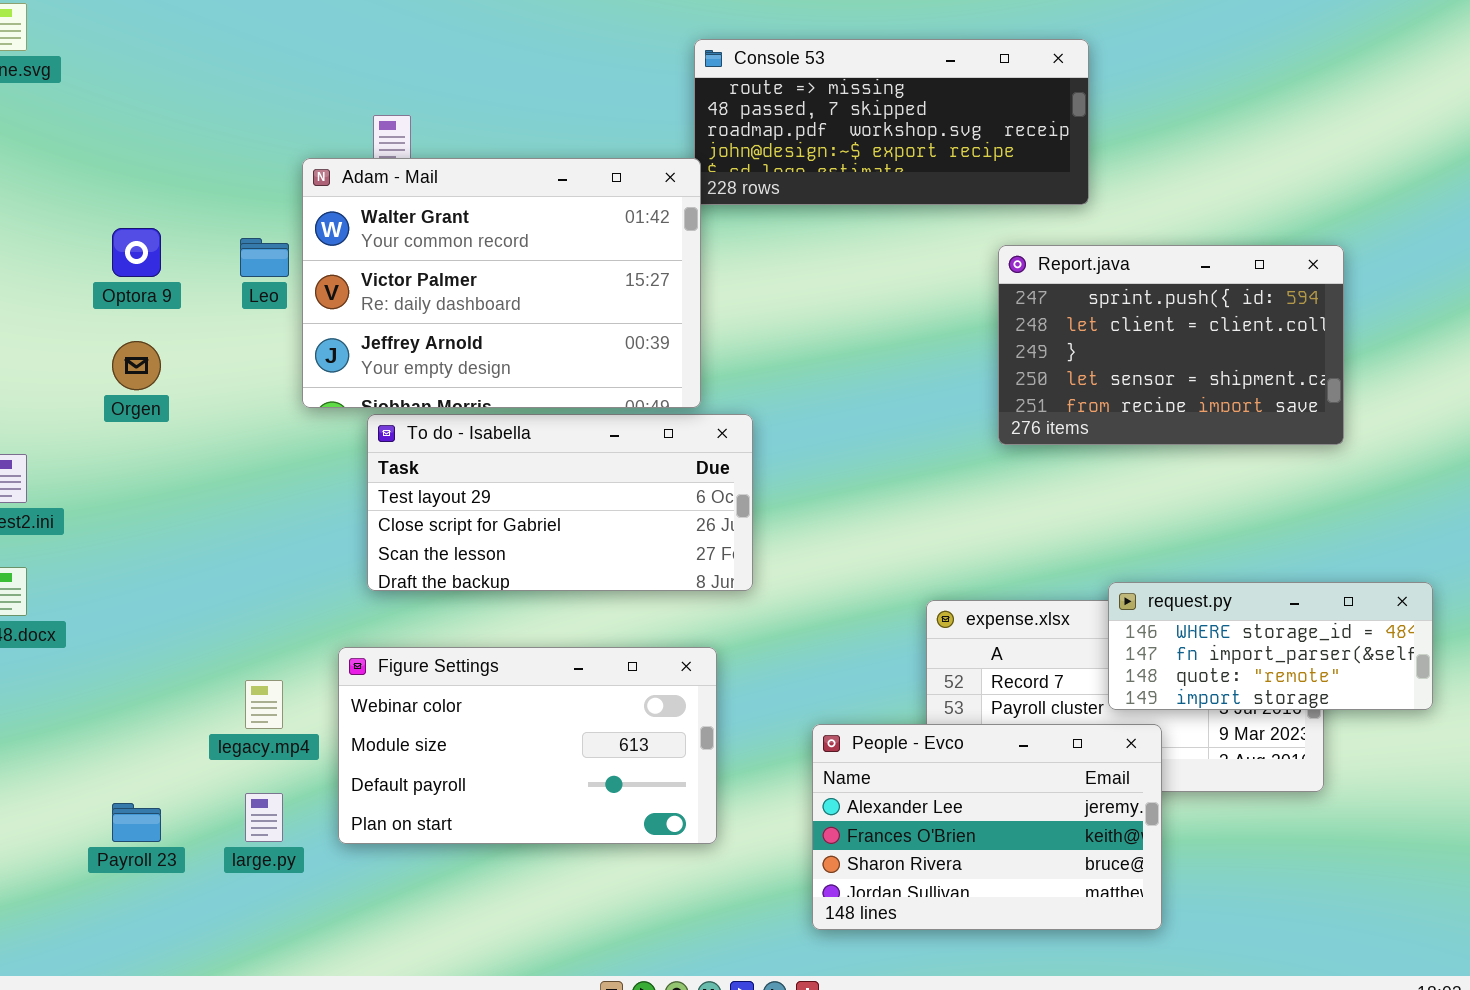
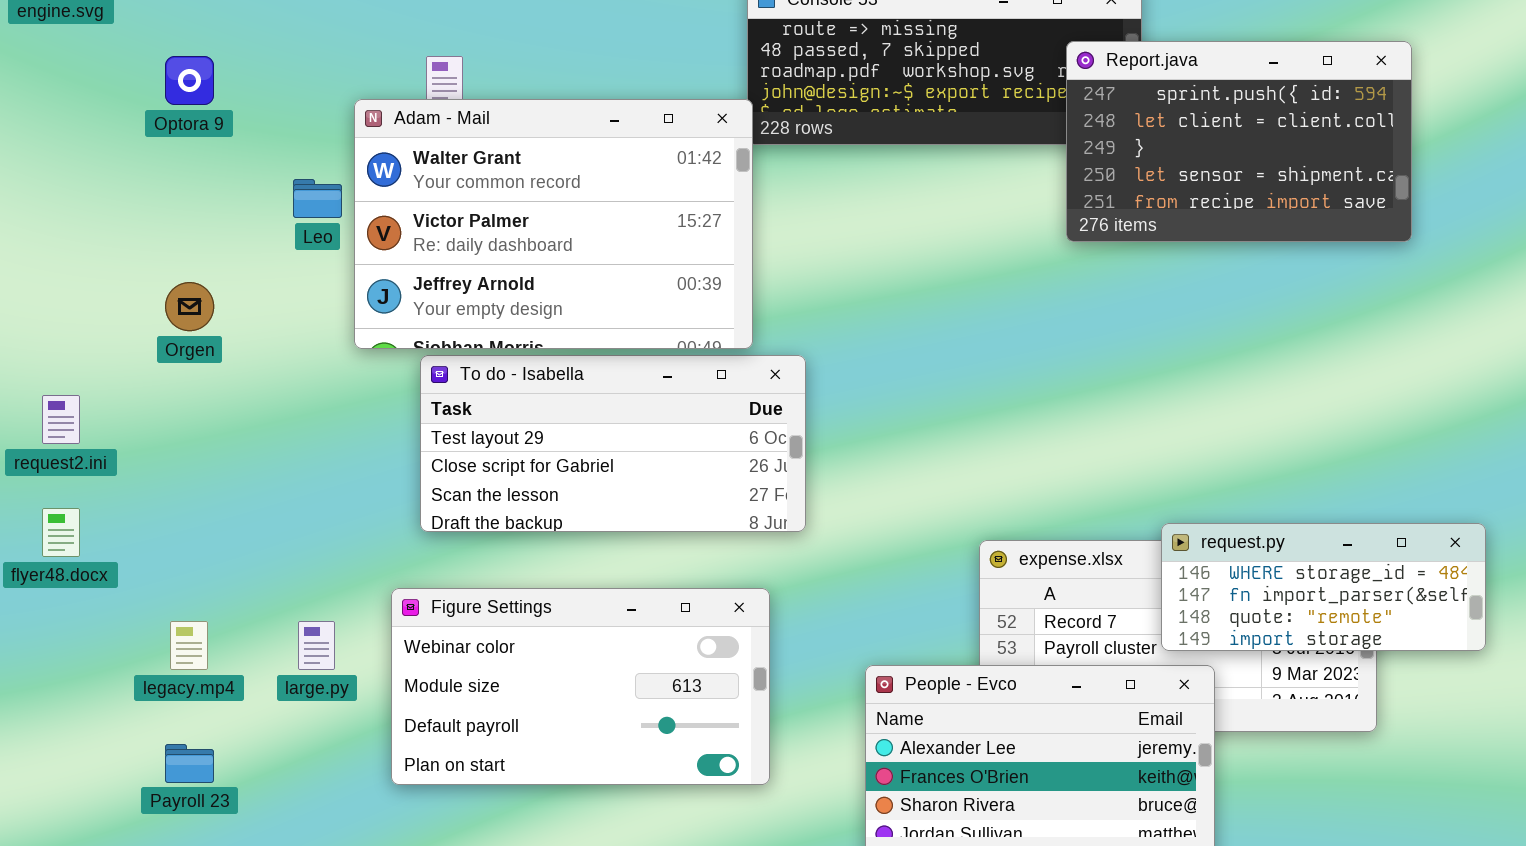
Optora 9: [112,228,161,277] -> [165,56,214,105], moved
Report.java: [998,245,1344,445] -> [1066,41,1412,242], moved
legacy.mp4: [245,680,283,729] -> [170,621,208,670], moved
large.py: [245,793,283,842] -> [298,621,335,670], moved

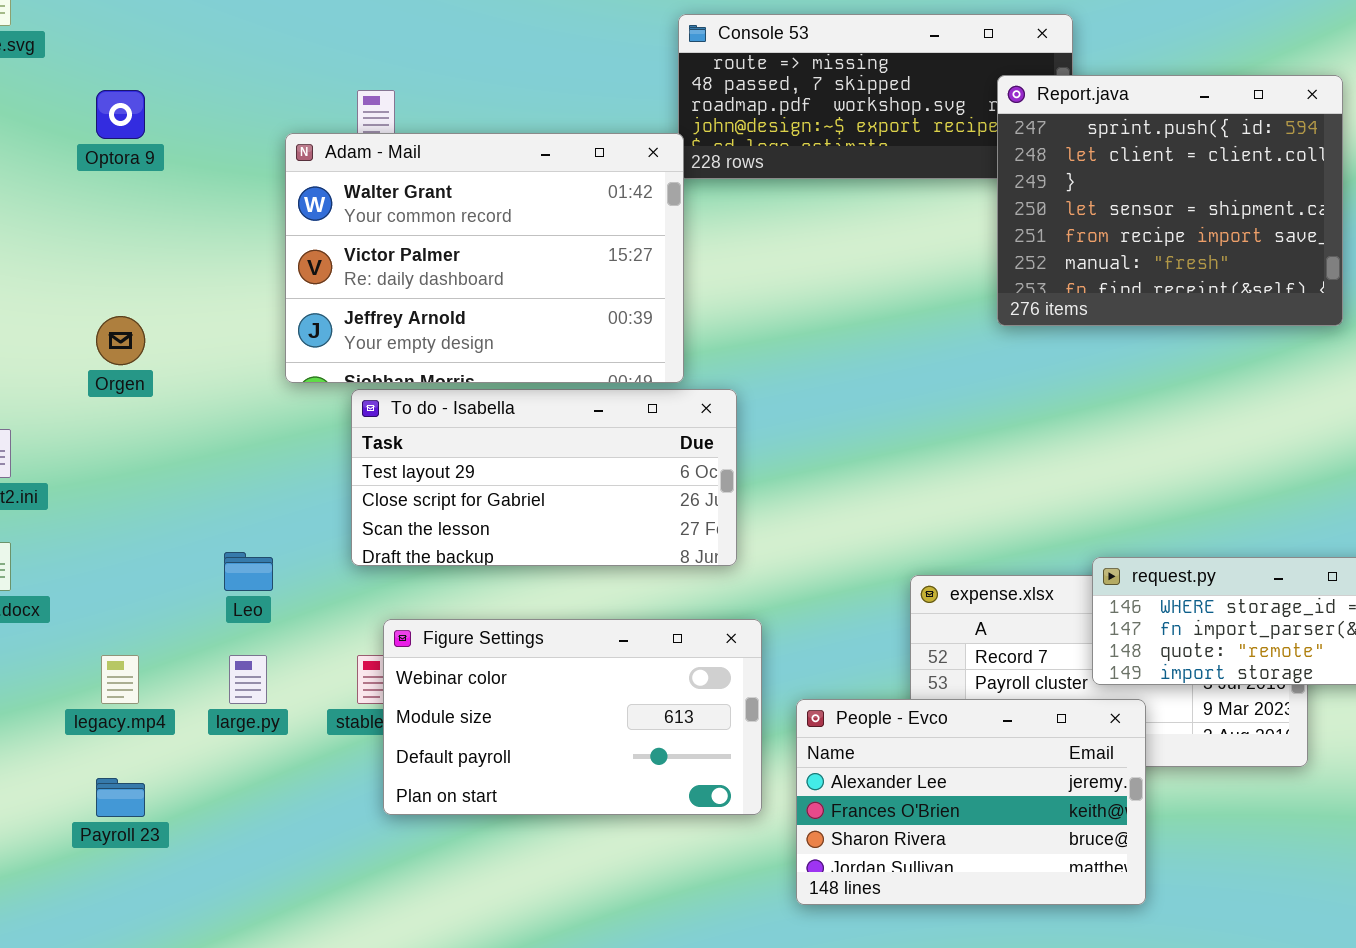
Report.java: [1066,41,1412,242] -> [997,75,1343,326], resized
Leo: [293,179,342,218] -> [224,552,273,591], moved
Figure Settings: [391,588,770,785] -> [383,619,762,815], moved

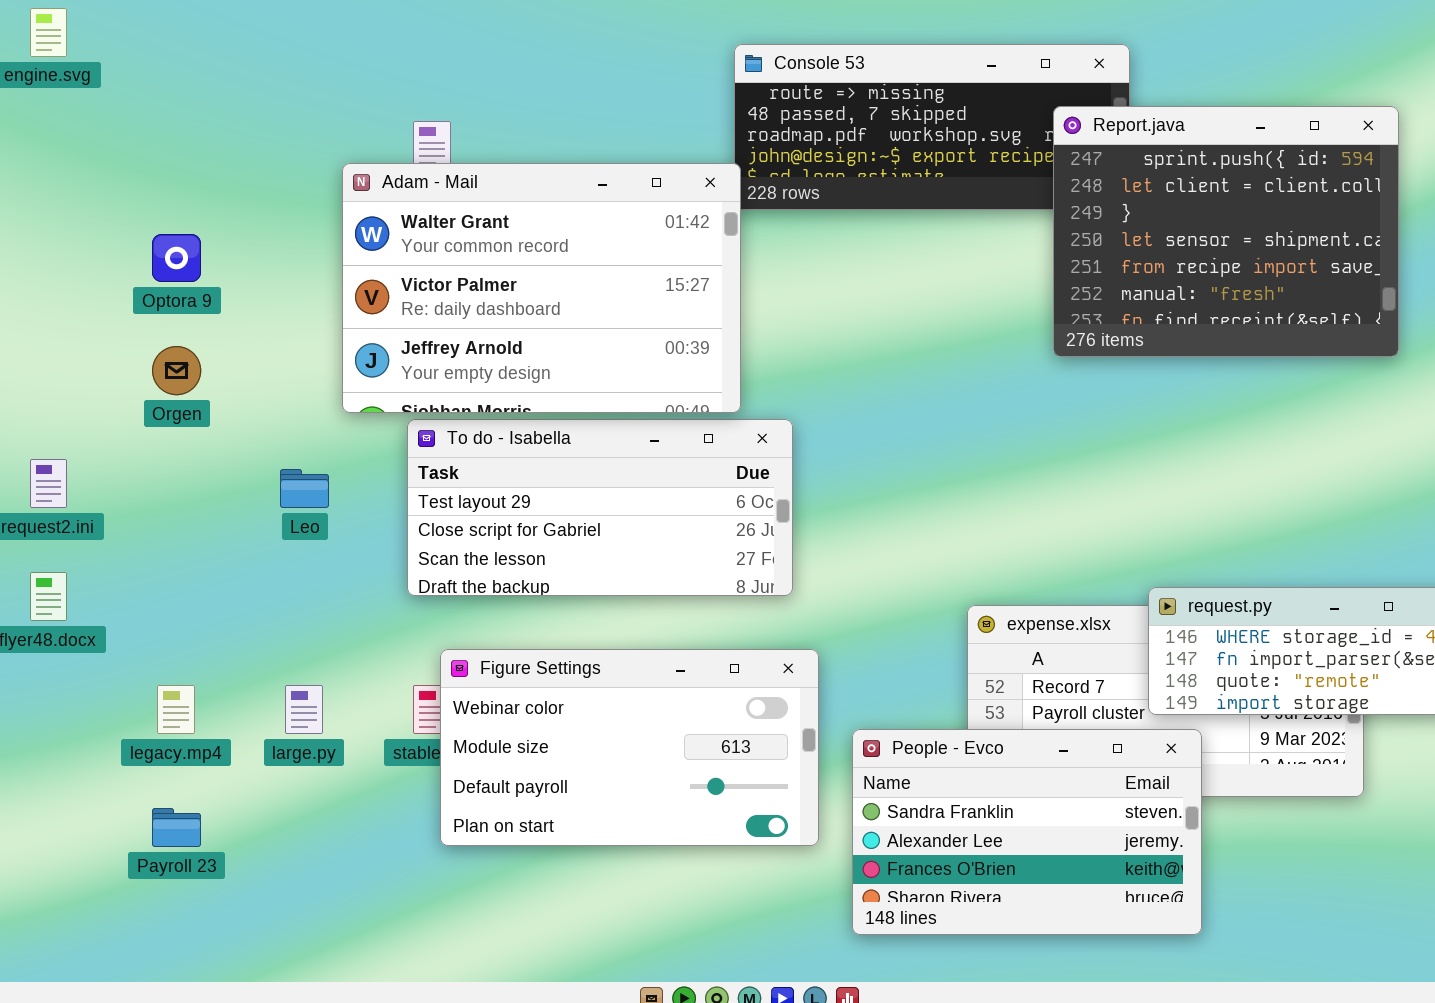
Optora 9: [96,90,145,139] -> [152,234,201,282], moved
Leo: [224,552,273,591] -> [280,469,329,508], moved
People - Evco: [796,699,1146,905] -> [852,729,1202,935], scrolled up 1 row

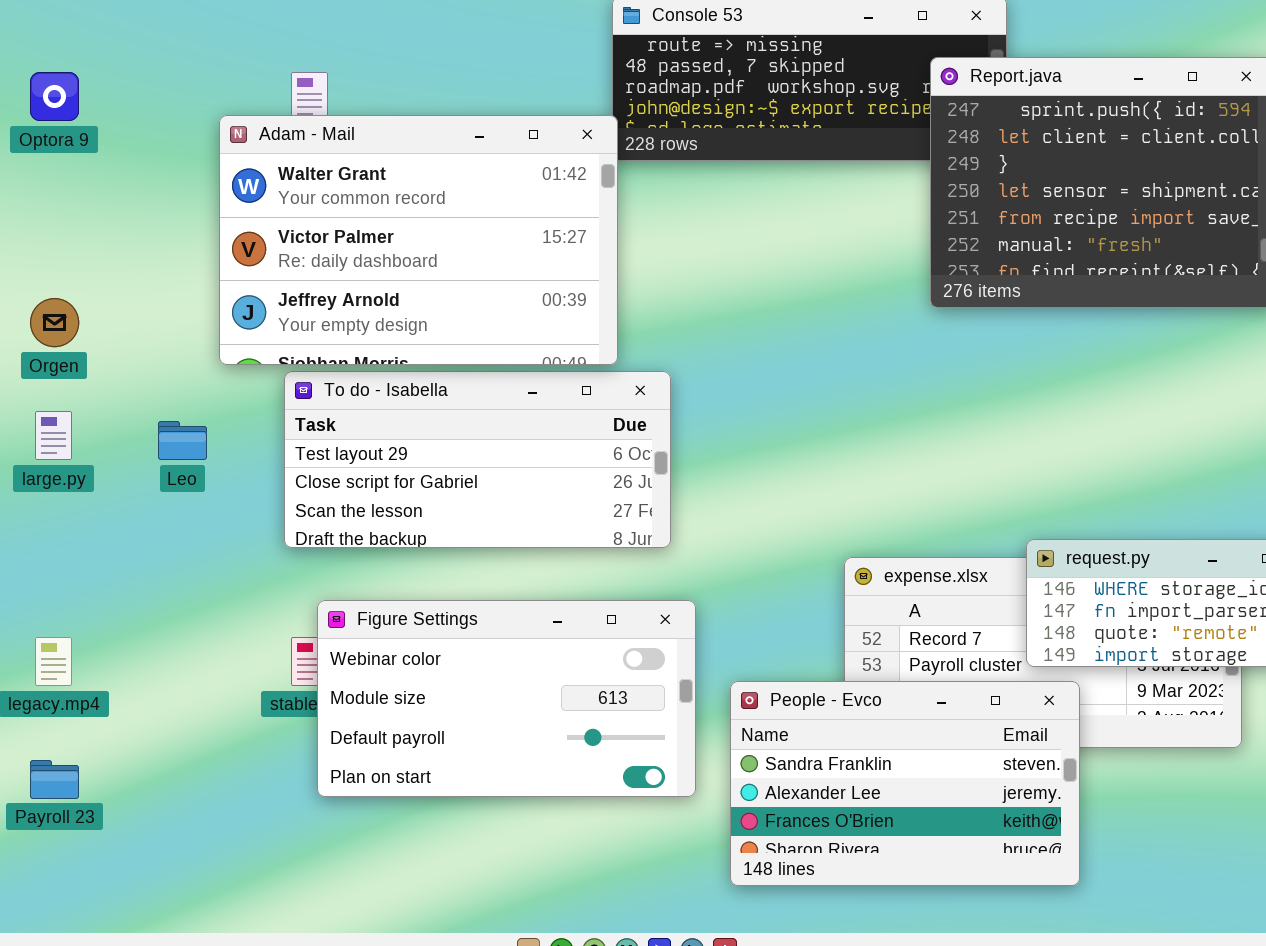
Optora 9: [152,234,201,282] -> [30,72,79,121], moved
large.py: [285,685,323,734] -> [35,411,72,460], moved

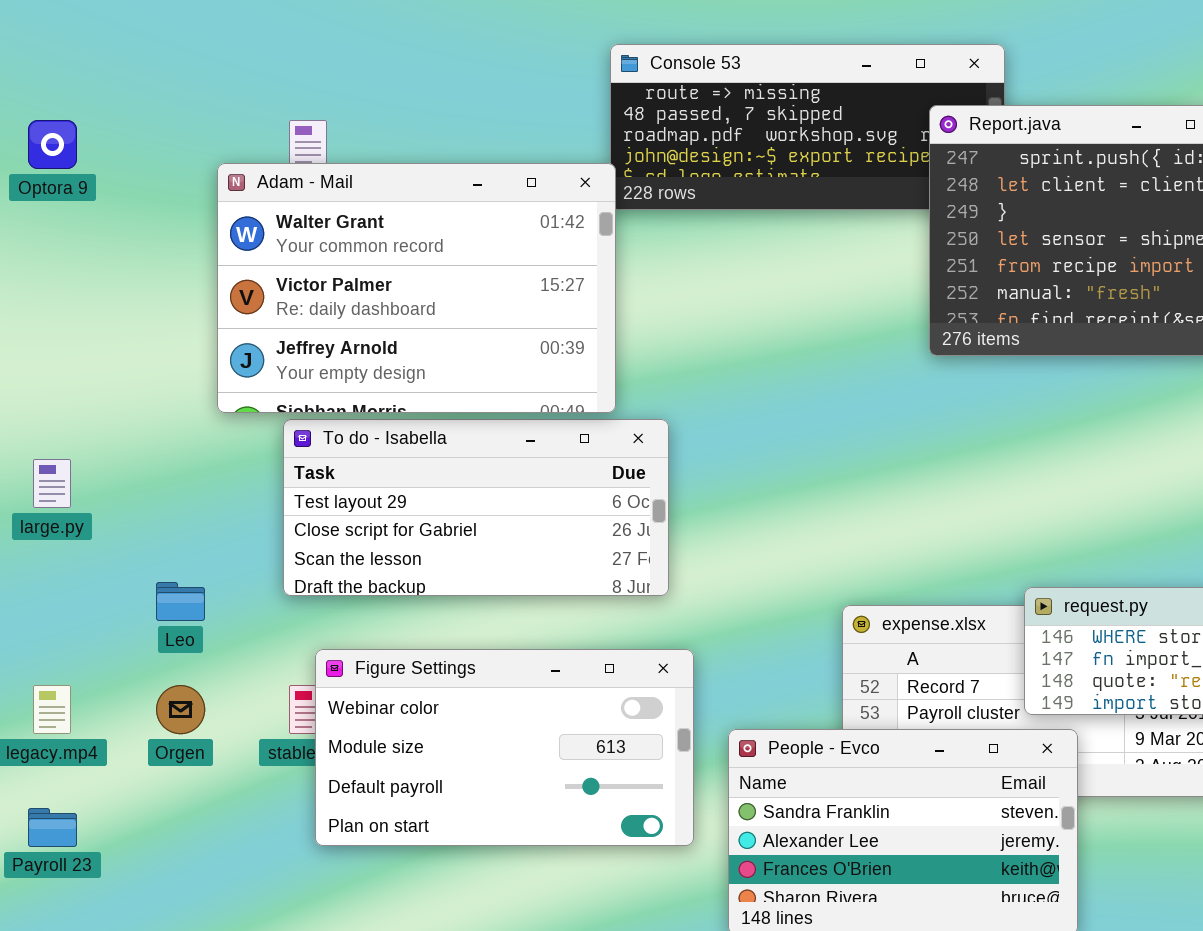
Orgen: [30,298,79,347] -> [156,685,205,734], moved
Leo: [158,421,207,460] -> [156,582,205,621], moved

